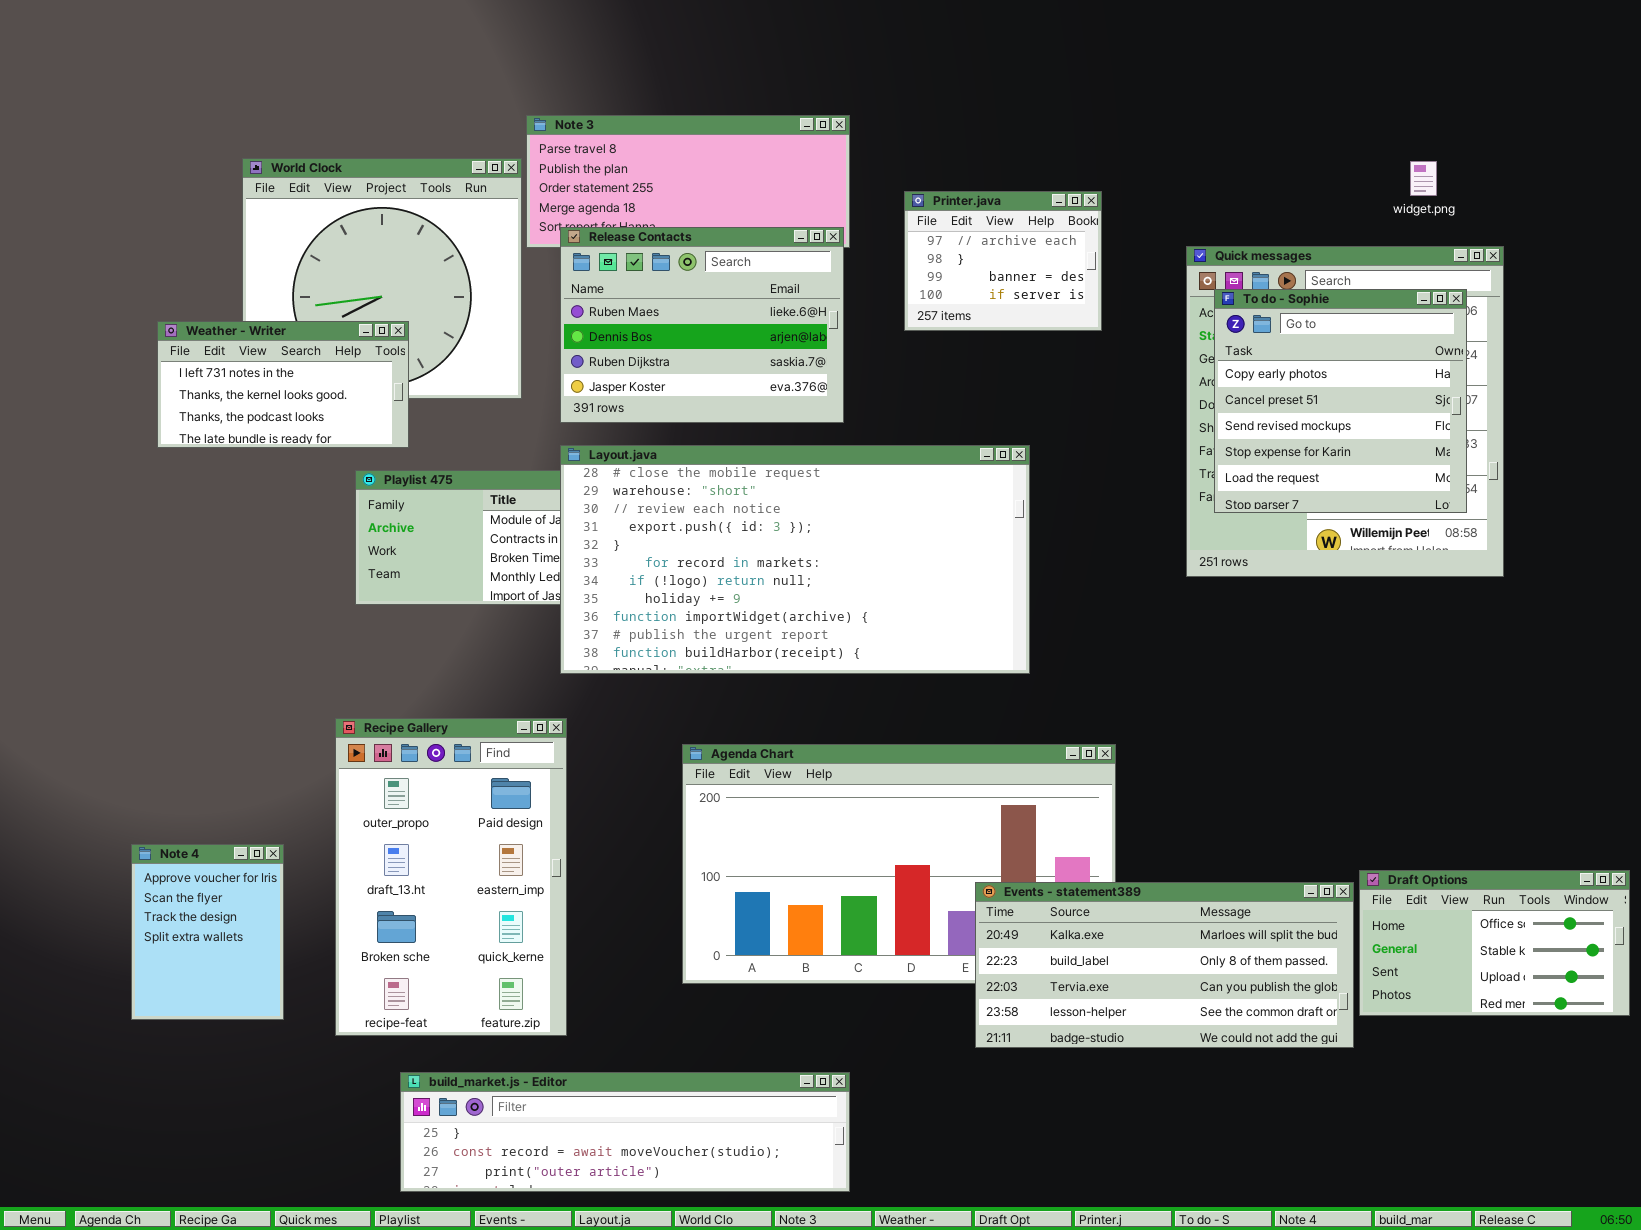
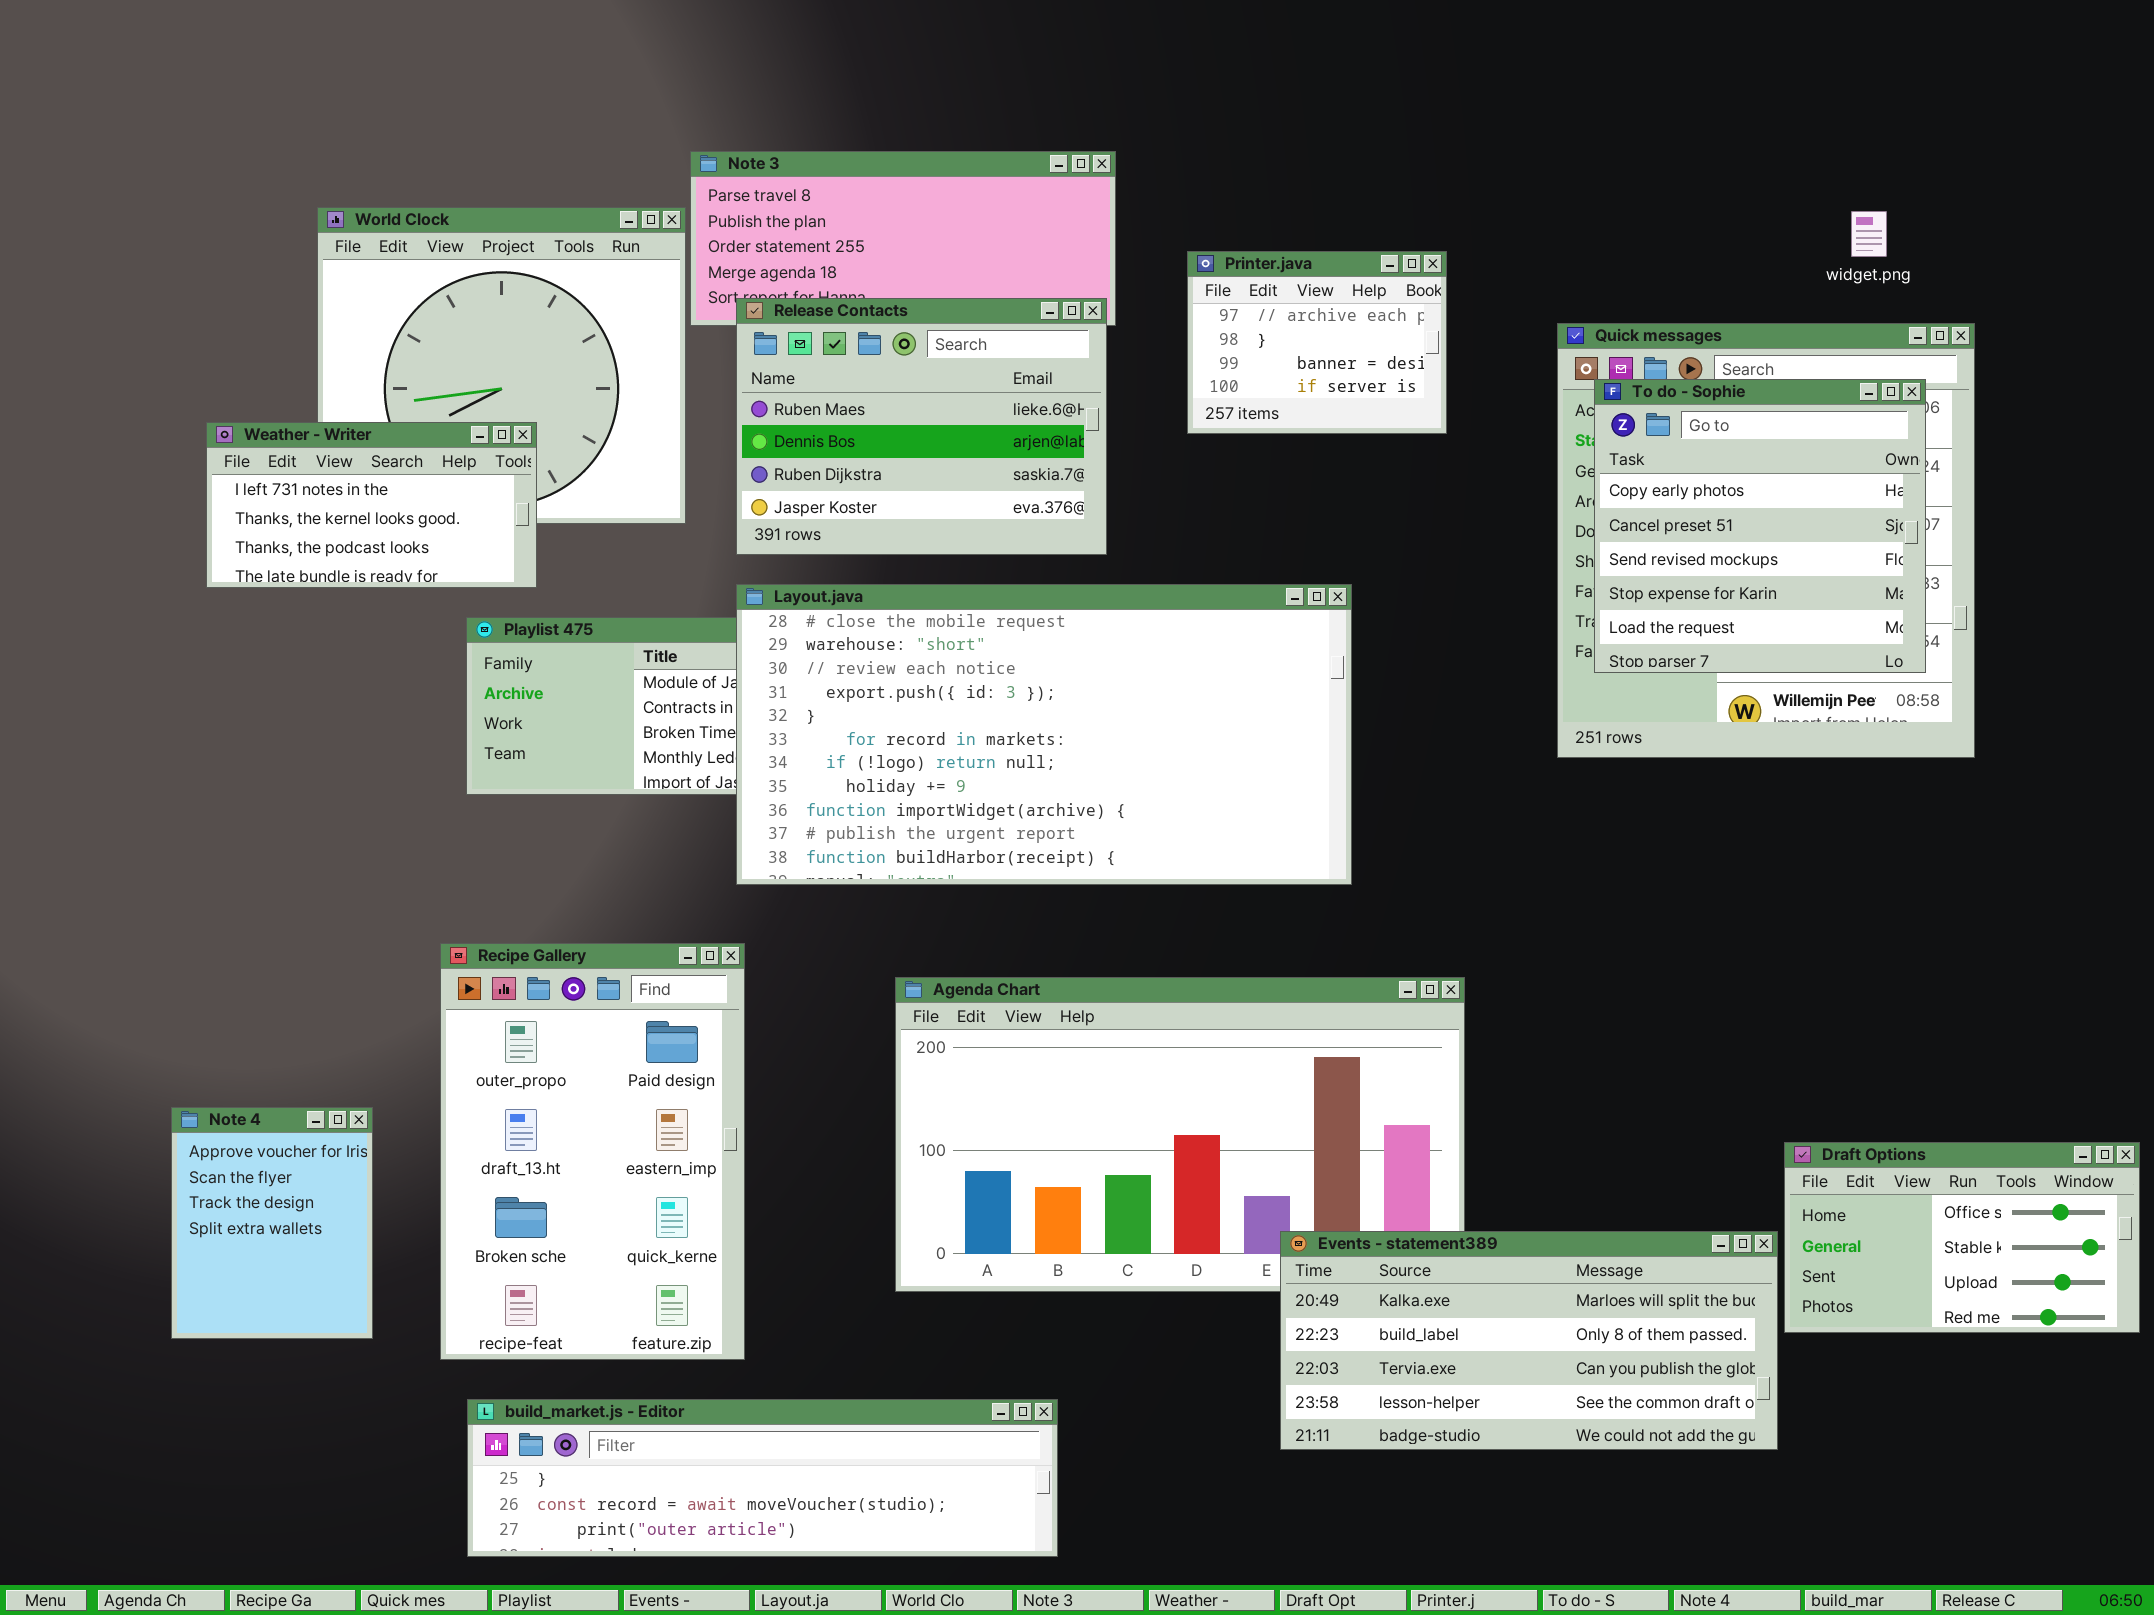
Events - statement389: [975,882,1354,1048] -> [1280,1231,1778,1450], moved
build_market.js - Editor: [400,1072,850,1192] -> [467,1399,1058,1557], moved

